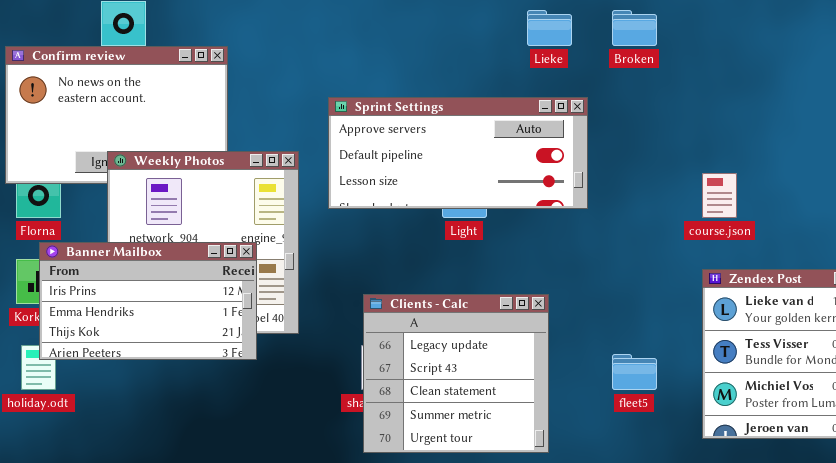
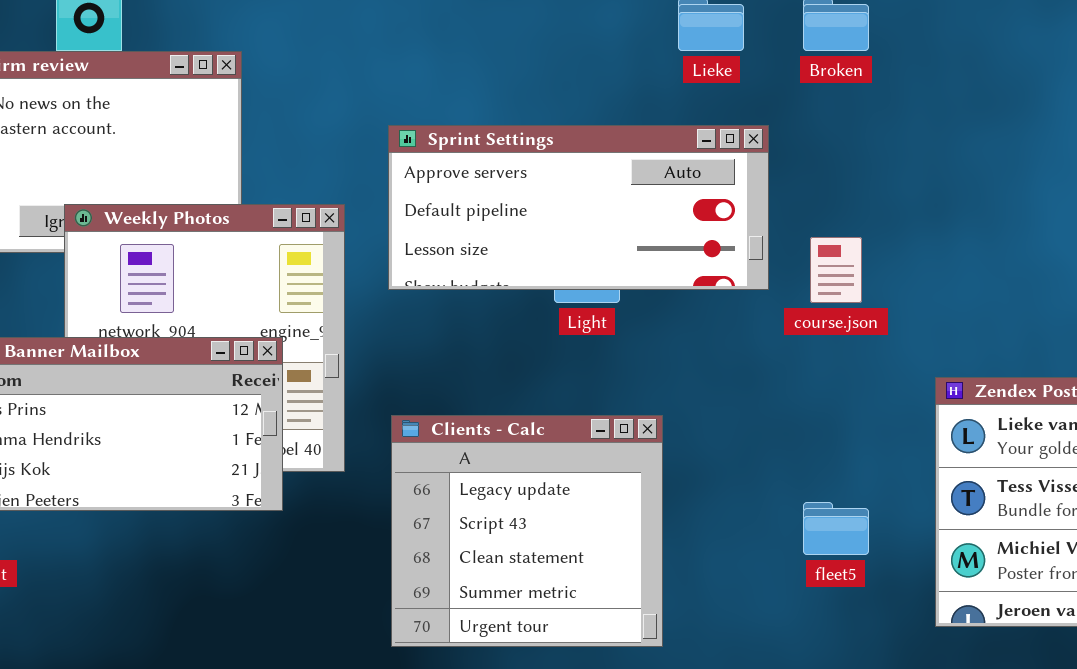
course.json: [702,173,737,218] -> [810,237,862,303], moved
Clients - Calc: [363,294,549,453] -> [391,415,663,647], moved

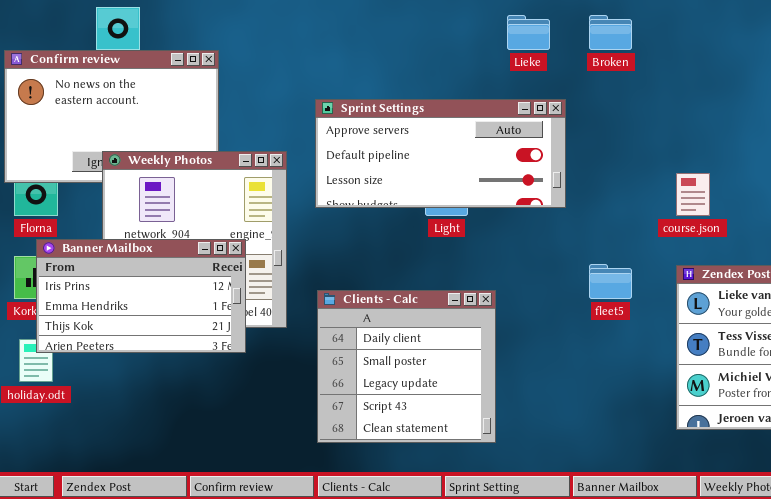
course.json: [810,237,862,303] -> [676,173,710,216], moved
Clients - Calc: [391,415,663,647] -> [317,290,496,443], scrolled up 2 rows
fleet5: [803,502,869,555] -> [589,264,632,299], moved

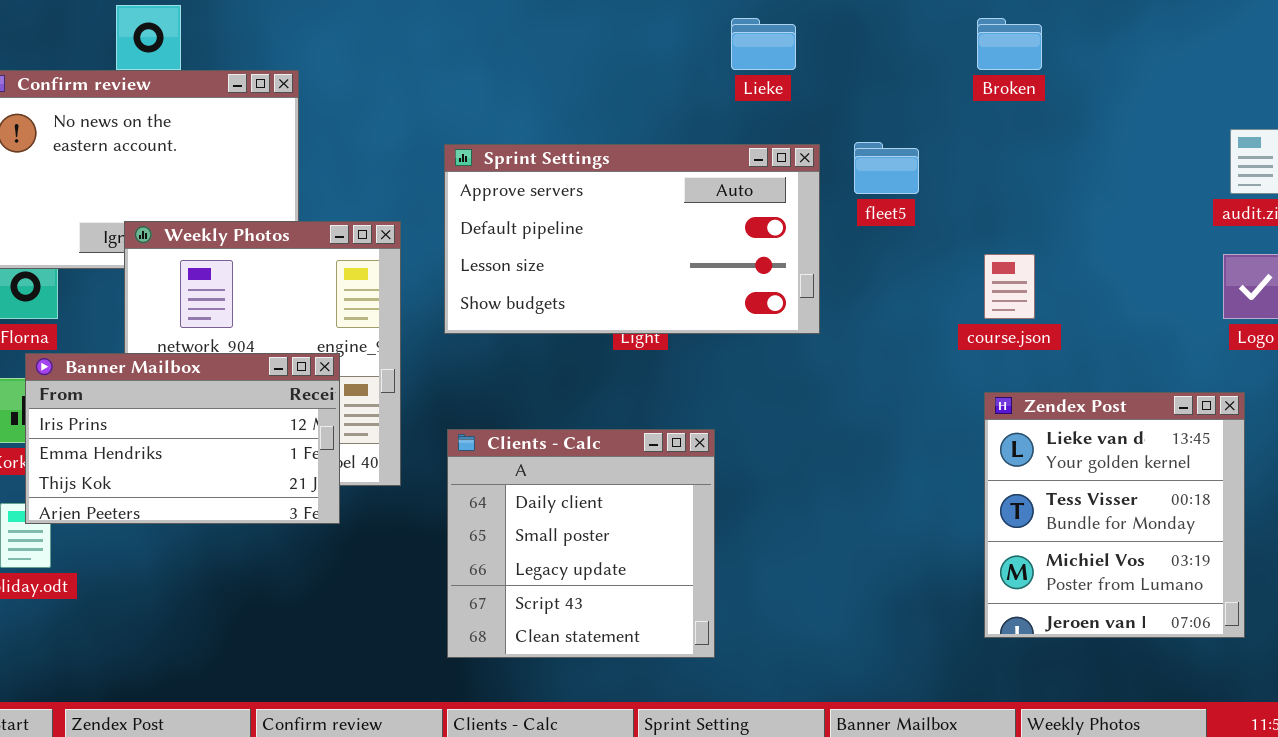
Broken: [589,15,632,50] -> [977,18,1042,70], moved
Sprint Settings: [315,99,566,208] -> [444,144,820,334], resized
fleet5: [589,264,632,299] -> [854,142,919,194], moved

